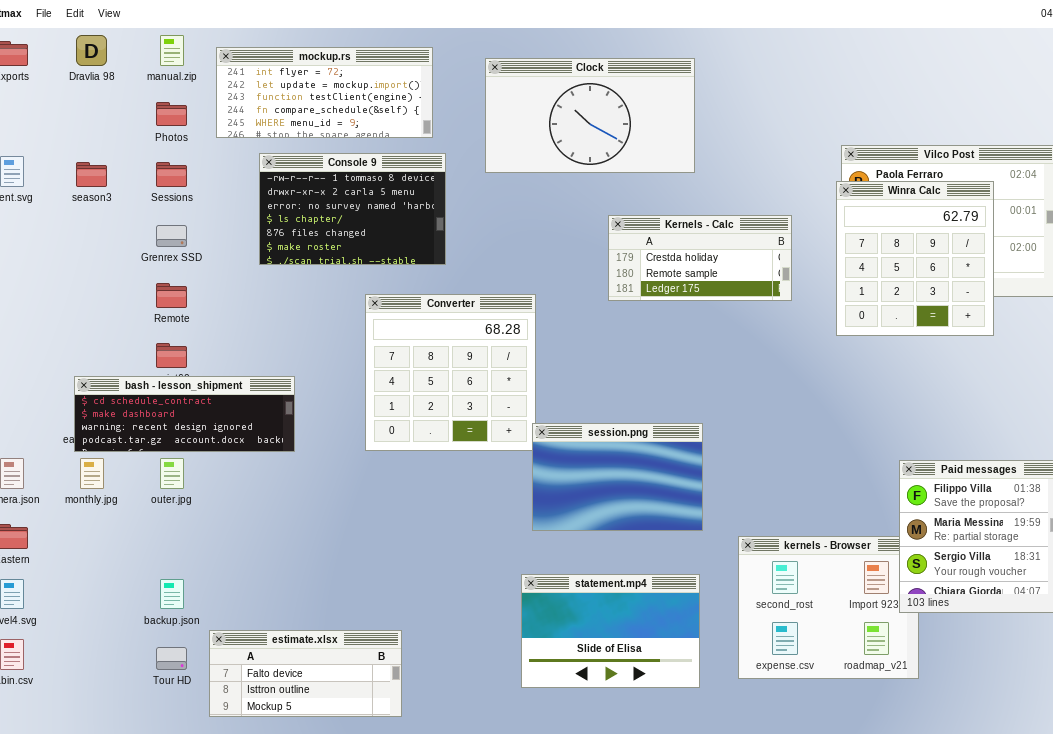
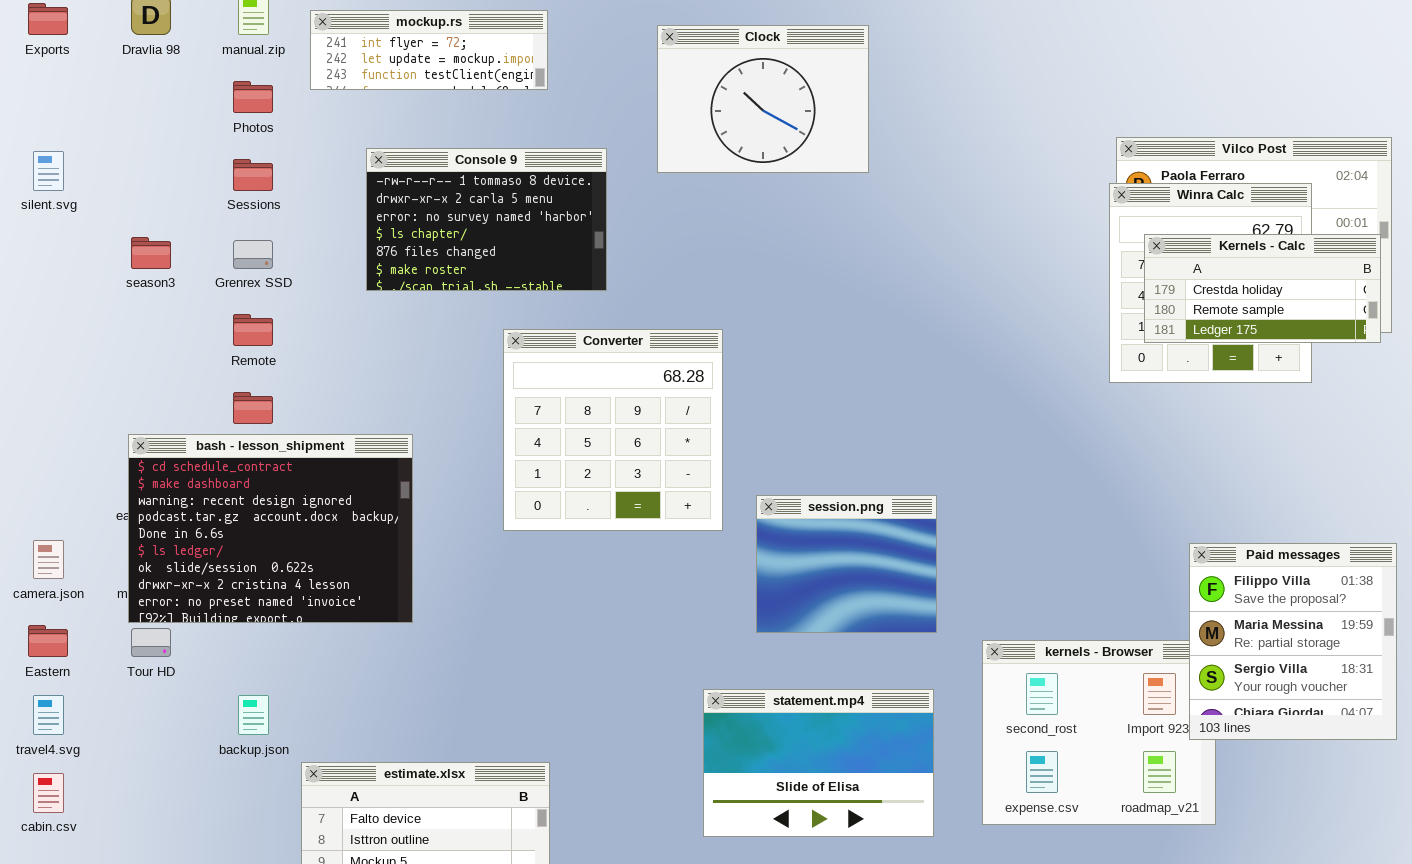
mockup.rs: [216,47,433,138] -> [310,10,548,90], resized
Clock: [485,58,695,173] -> [657,25,869,173], resized
season3: [76,162,107,187] -> [131,237,171,269], moved
Kernels - Calc: [608,215,792,301] -> [1144,234,1381,343], moved
bash - lesson_shipment: [74,376,295,452] -> [128,434,413,623], resized
session.png: [532,423,703,531] -> [756,495,937,633], resized
Tour HD: [156,647,187,670] -> [131,628,171,657], moved

